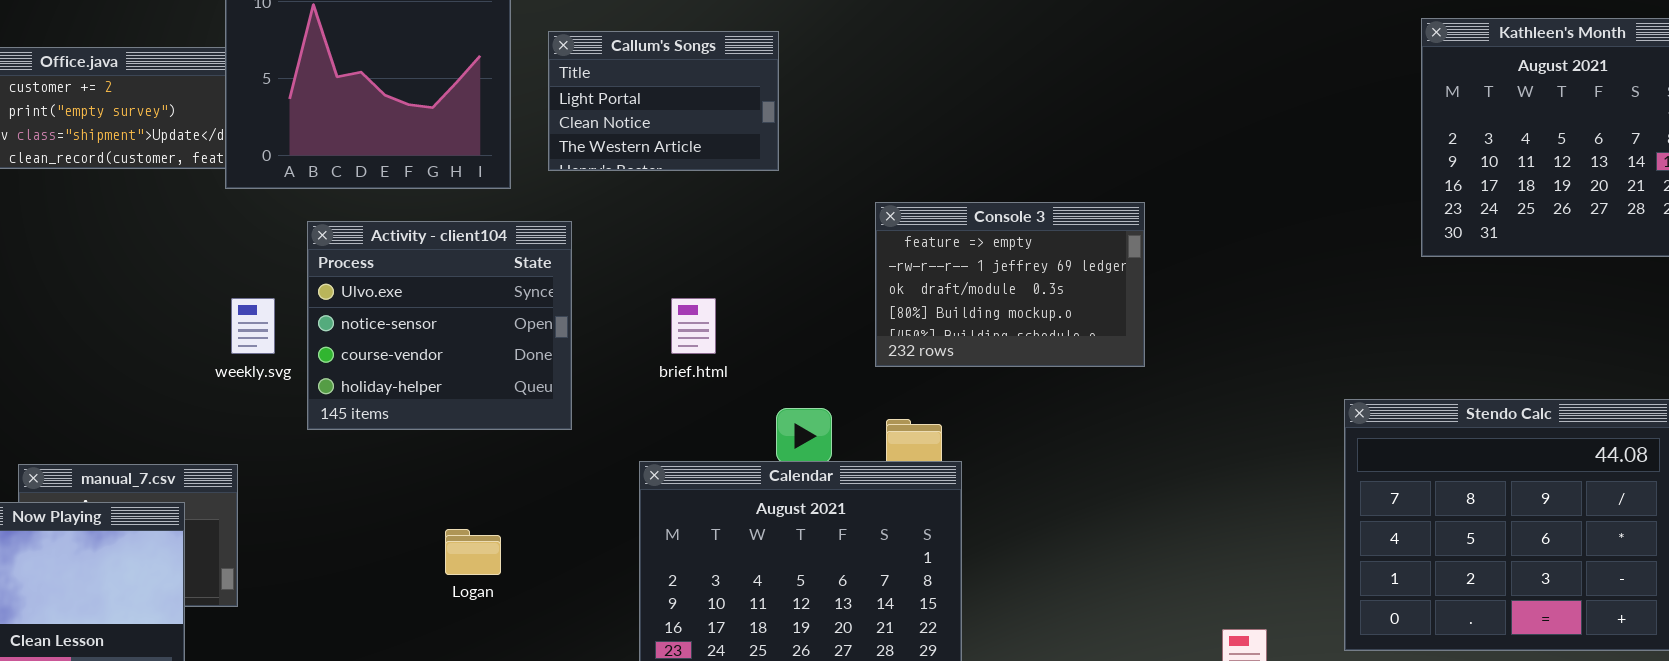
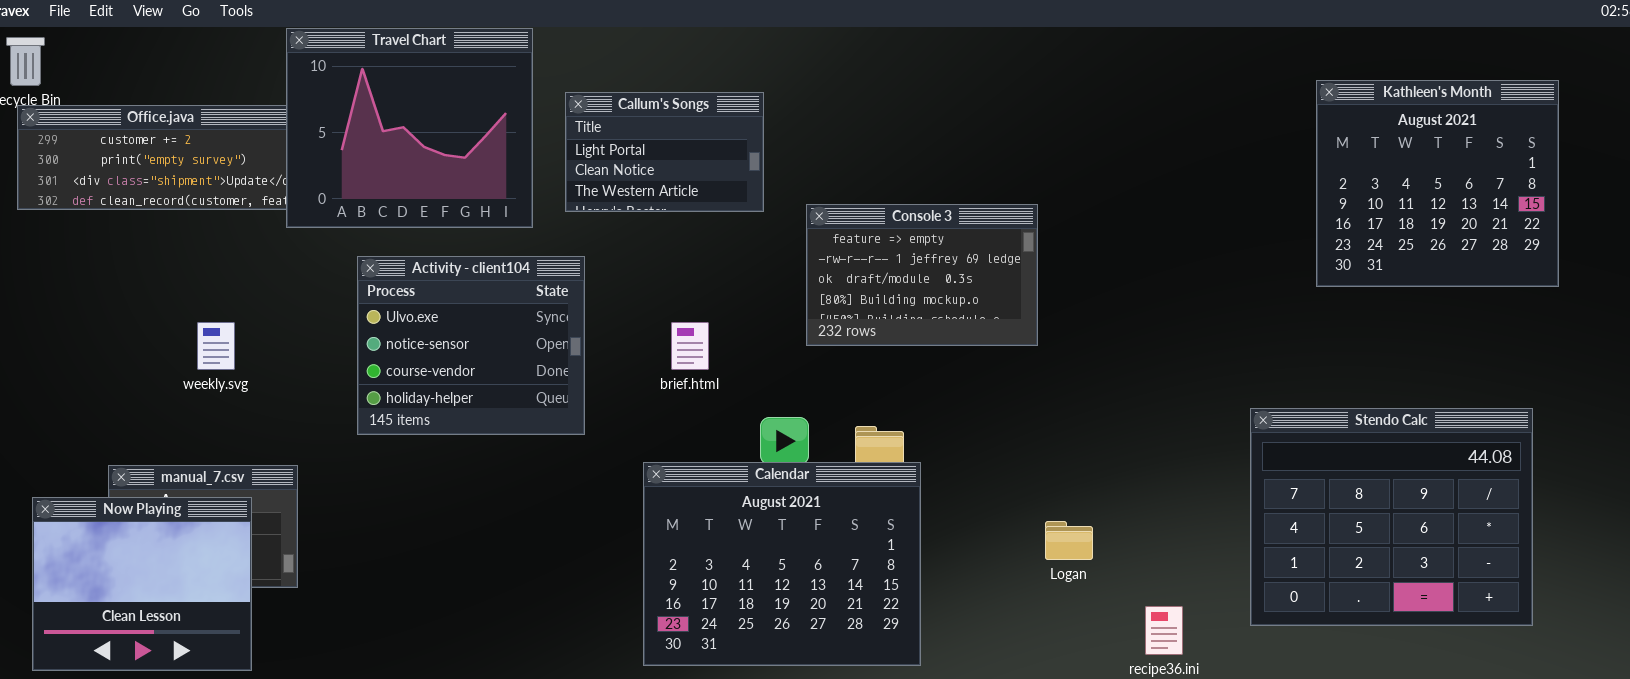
Console 3: [875,202,1145,367] -> [806,204,1038,346], moved
weekly.svg: [231,298,275,354] -> [197,322,235,370], moved
Logan: [445,529,501,575] -> [1045,521,1093,560], moved

